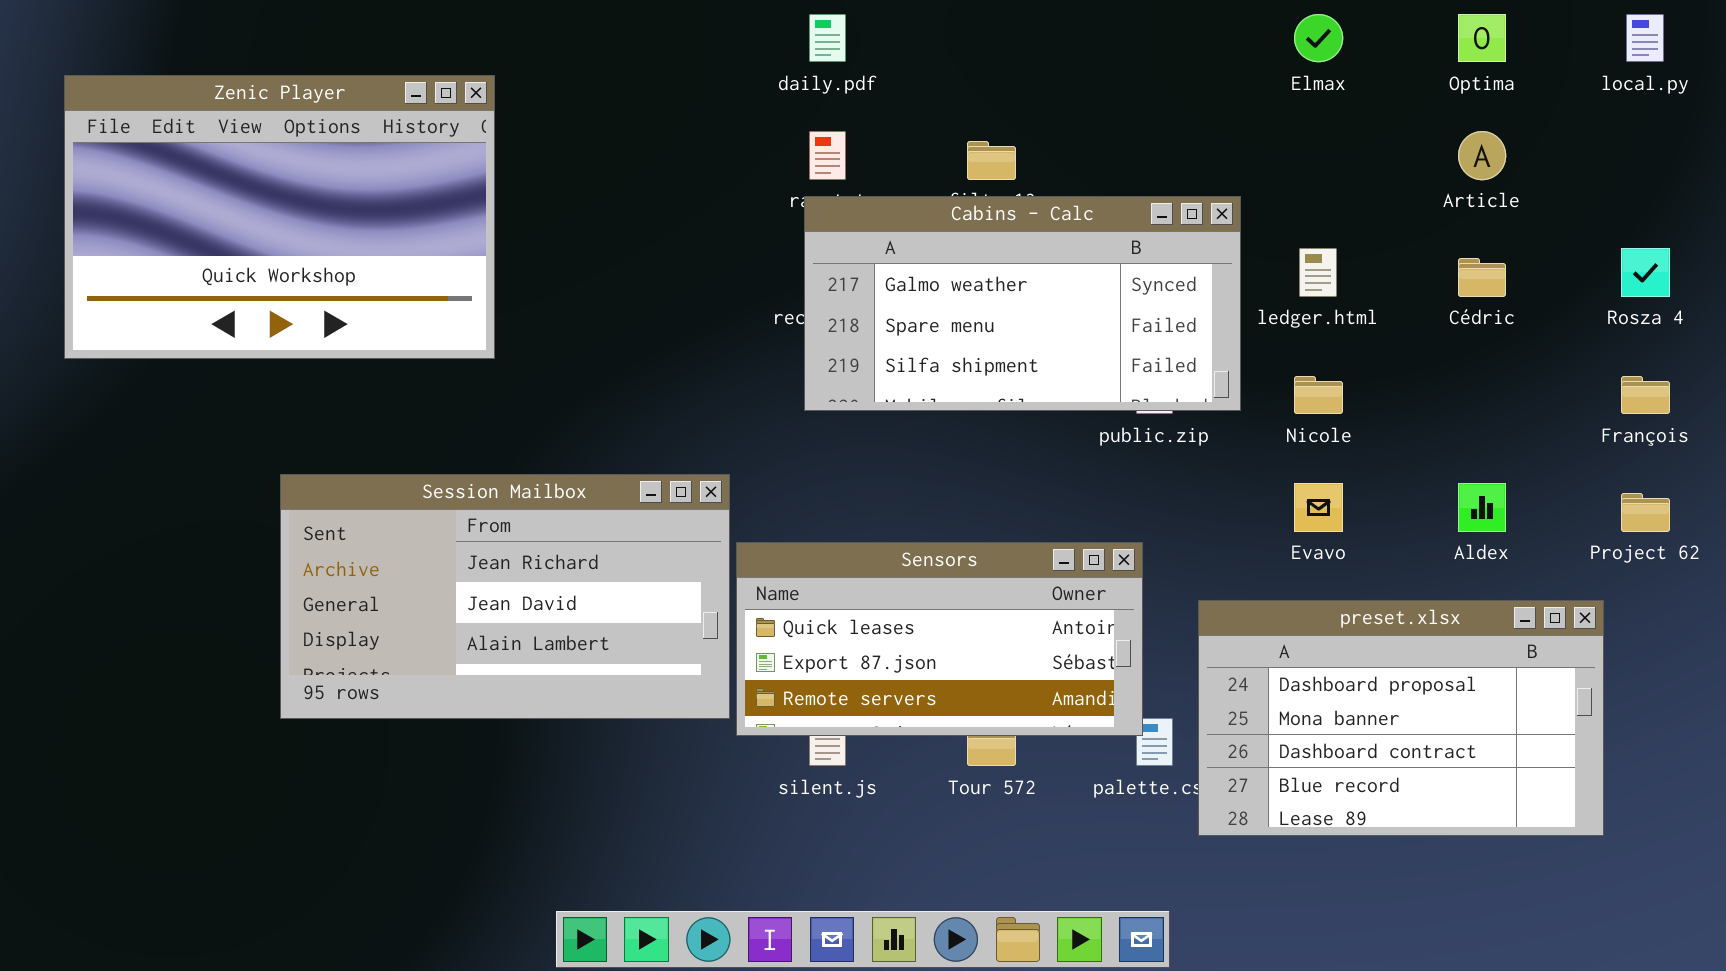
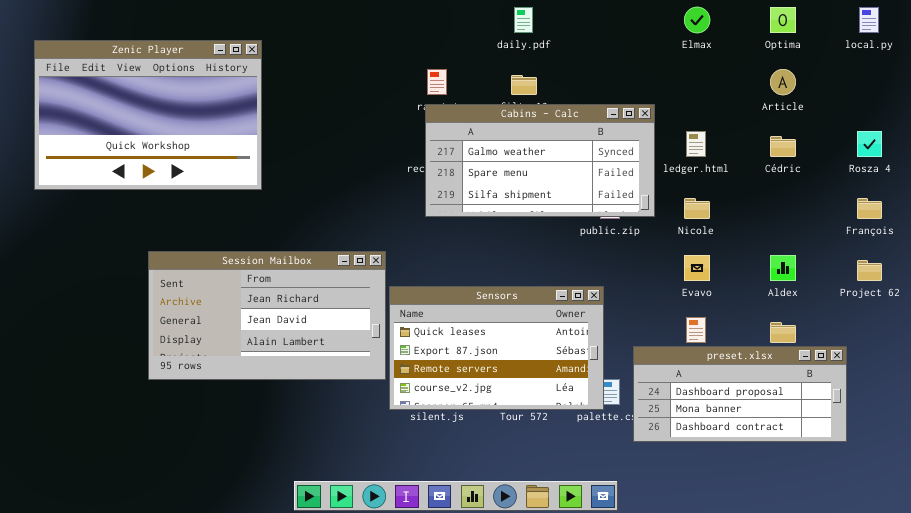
daily.pdf: [809,14,846,62] -> [514,7,533,33], moved
Sensors: [736,542,1143,736] -> [389,286,604,410], resized
preset.xlsx: [1198,600,1604,836] -> [633,346,847,442], resized

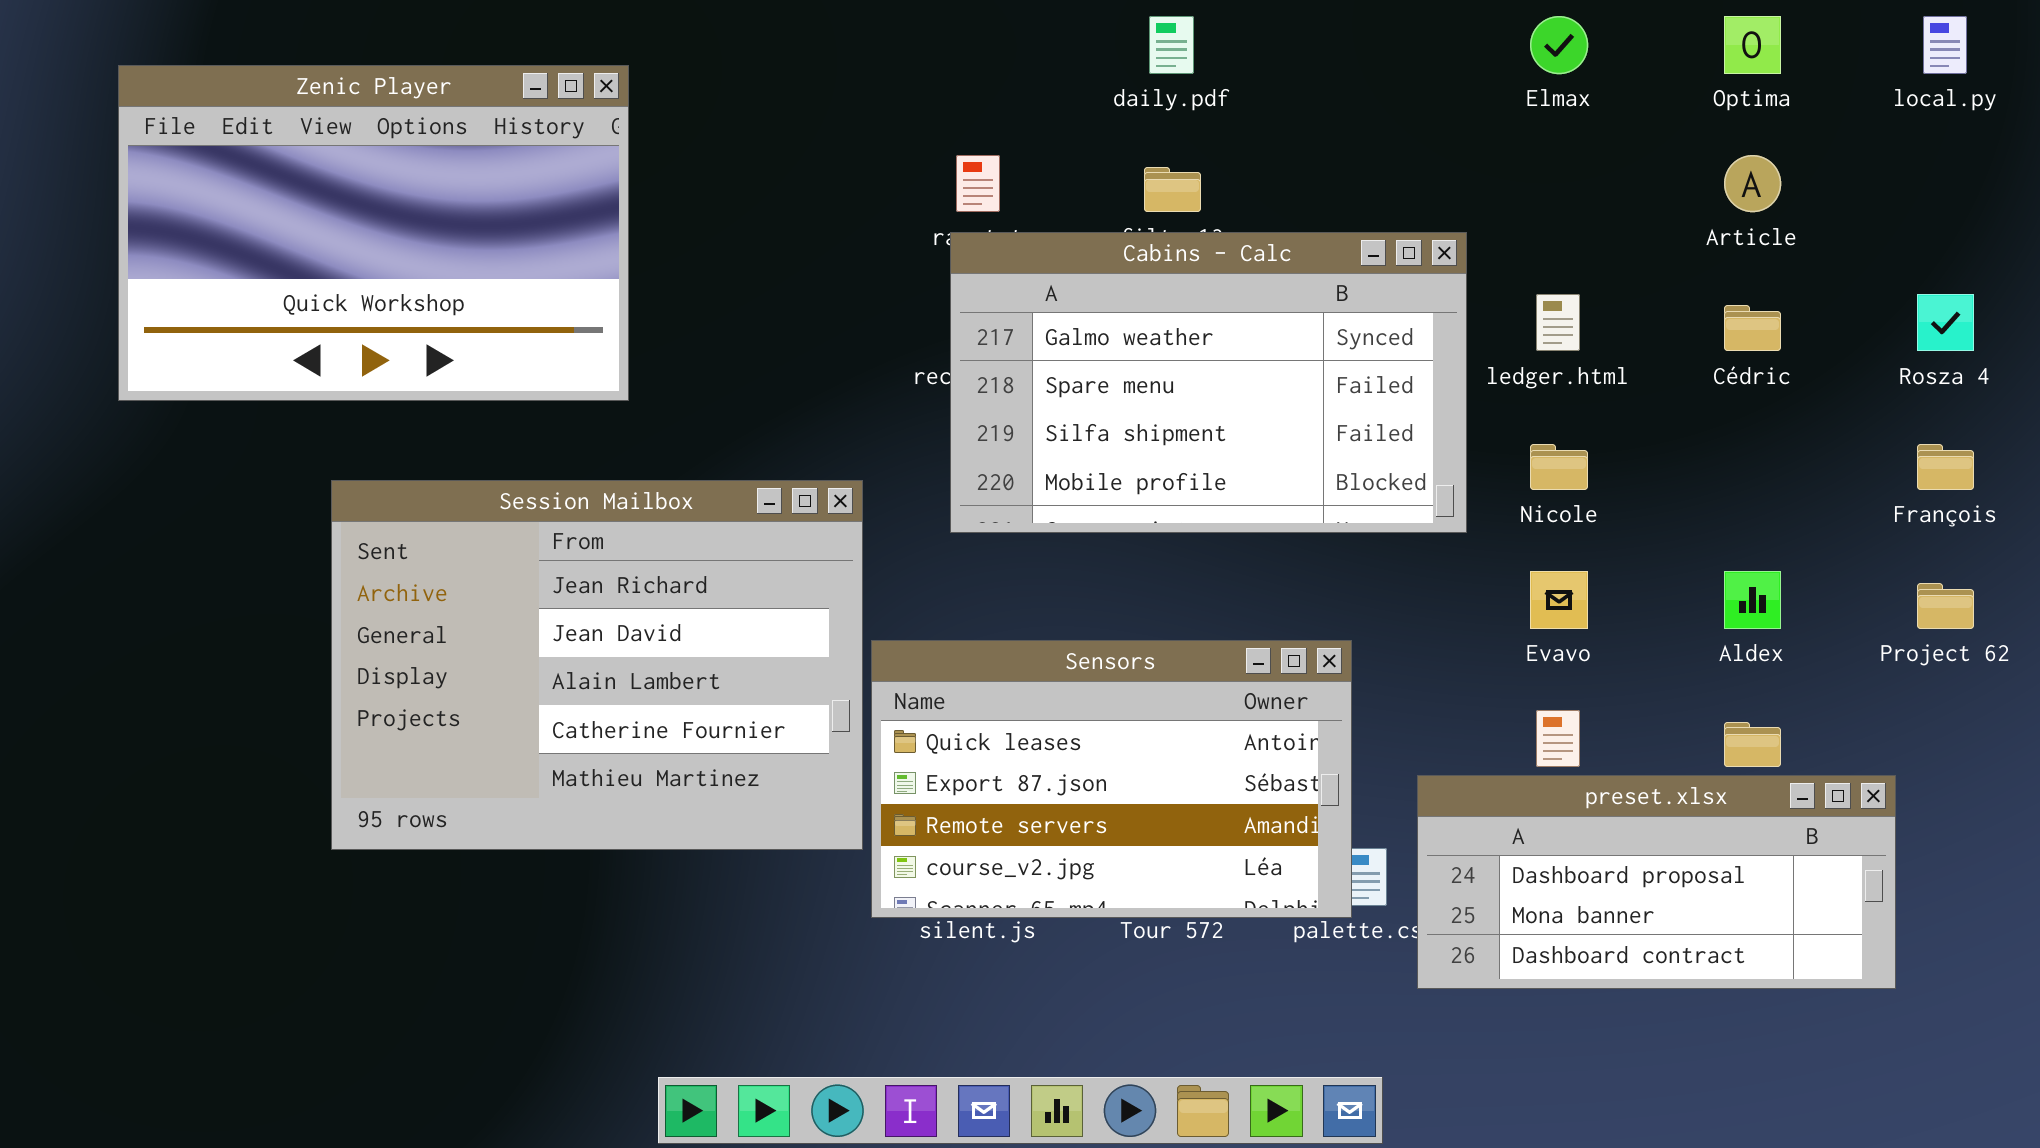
Zenic Player: [34,40,262,190] -> [118,65,629,401], moved
Cabins - Calc: [425,104,655,217] -> [950,232,1467,533], resized
Session Mailbox: [148,251,386,380] -> [331,480,863,850], resized

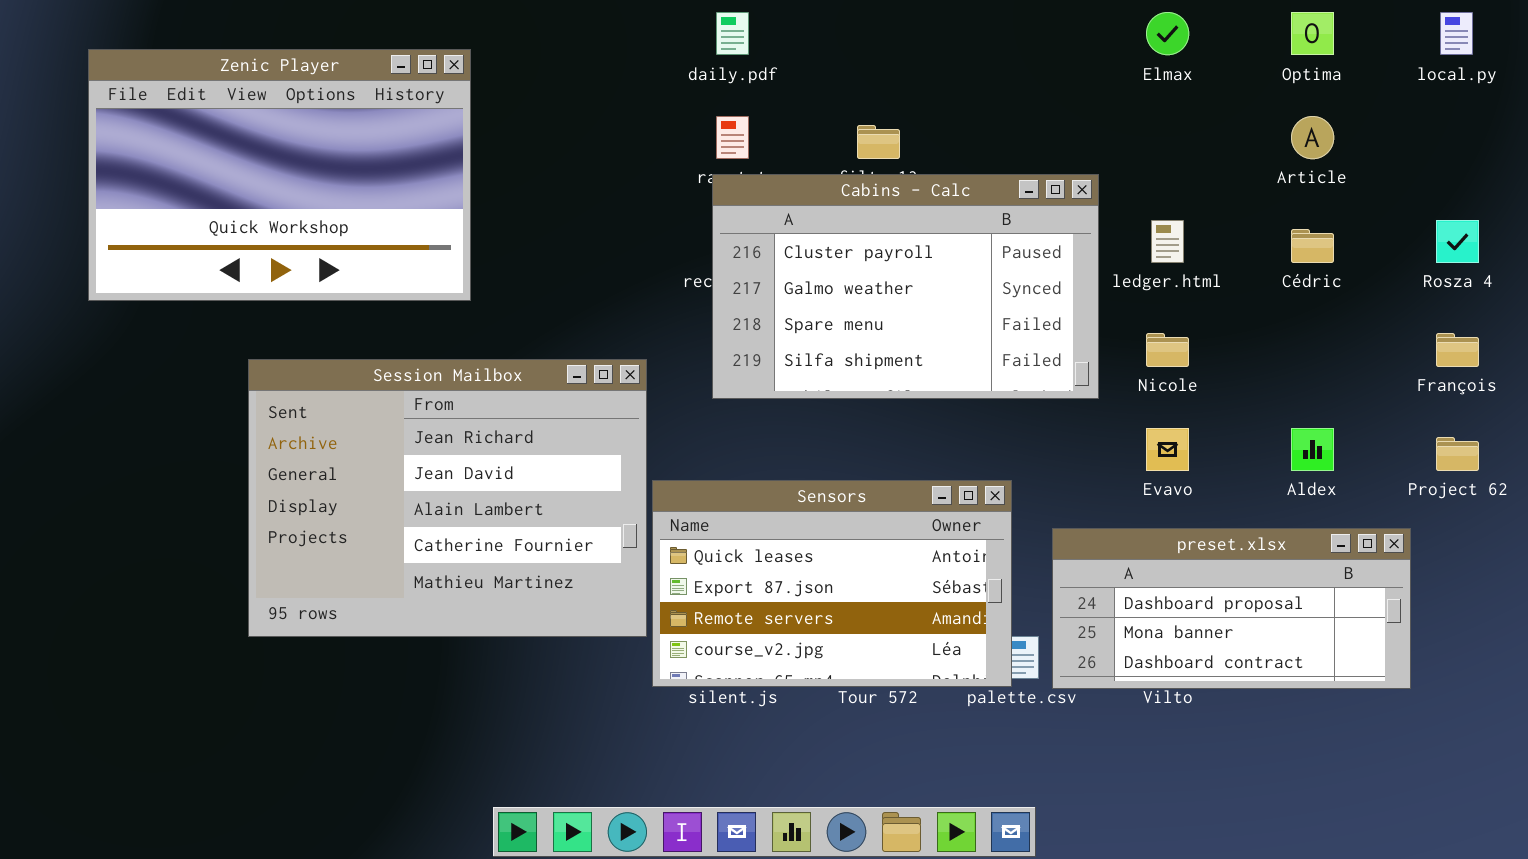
daily.pdf: [1149,16,1194,74] -> [716,12,749,55], moved
Cabins - Calc: [950,232,1467,533] -> [712,174,1099,399], scrolled up 1 row
preset.xlsx: [1417,775,1896,989] -> [1052,528,1411,689], moved

